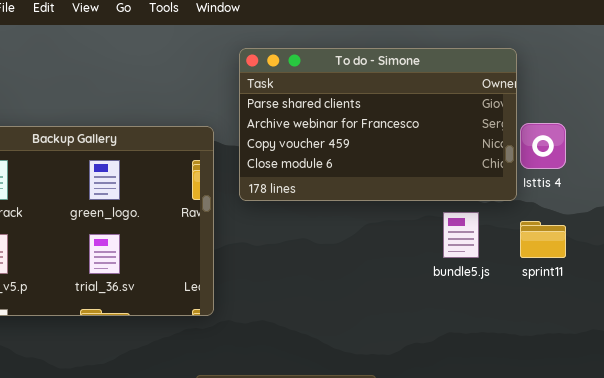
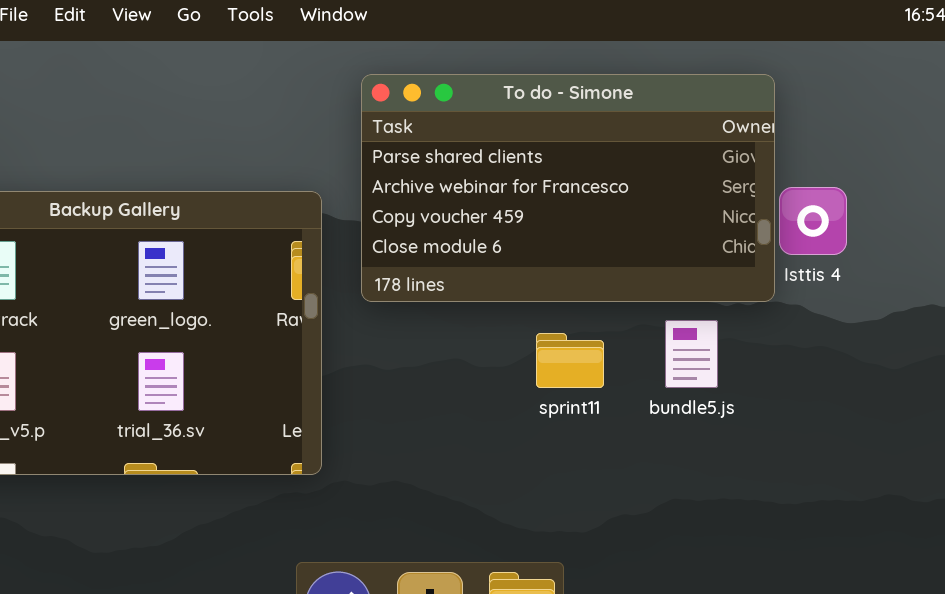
sprint11: [520,221,566,258] -> [536,333,604,388], moved

